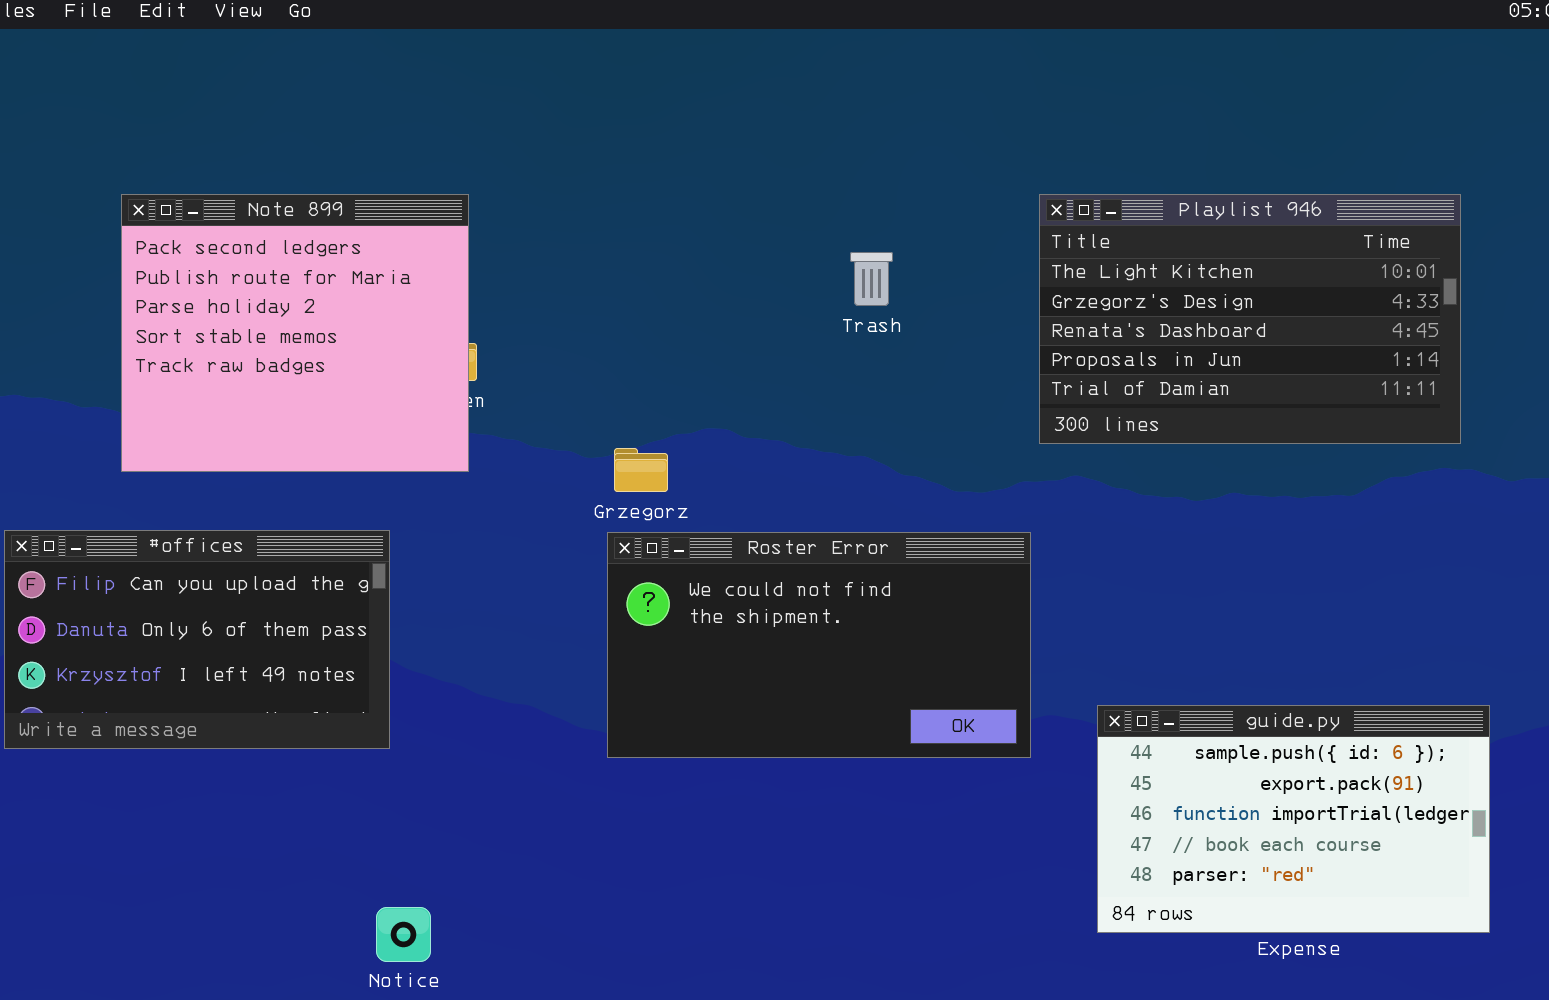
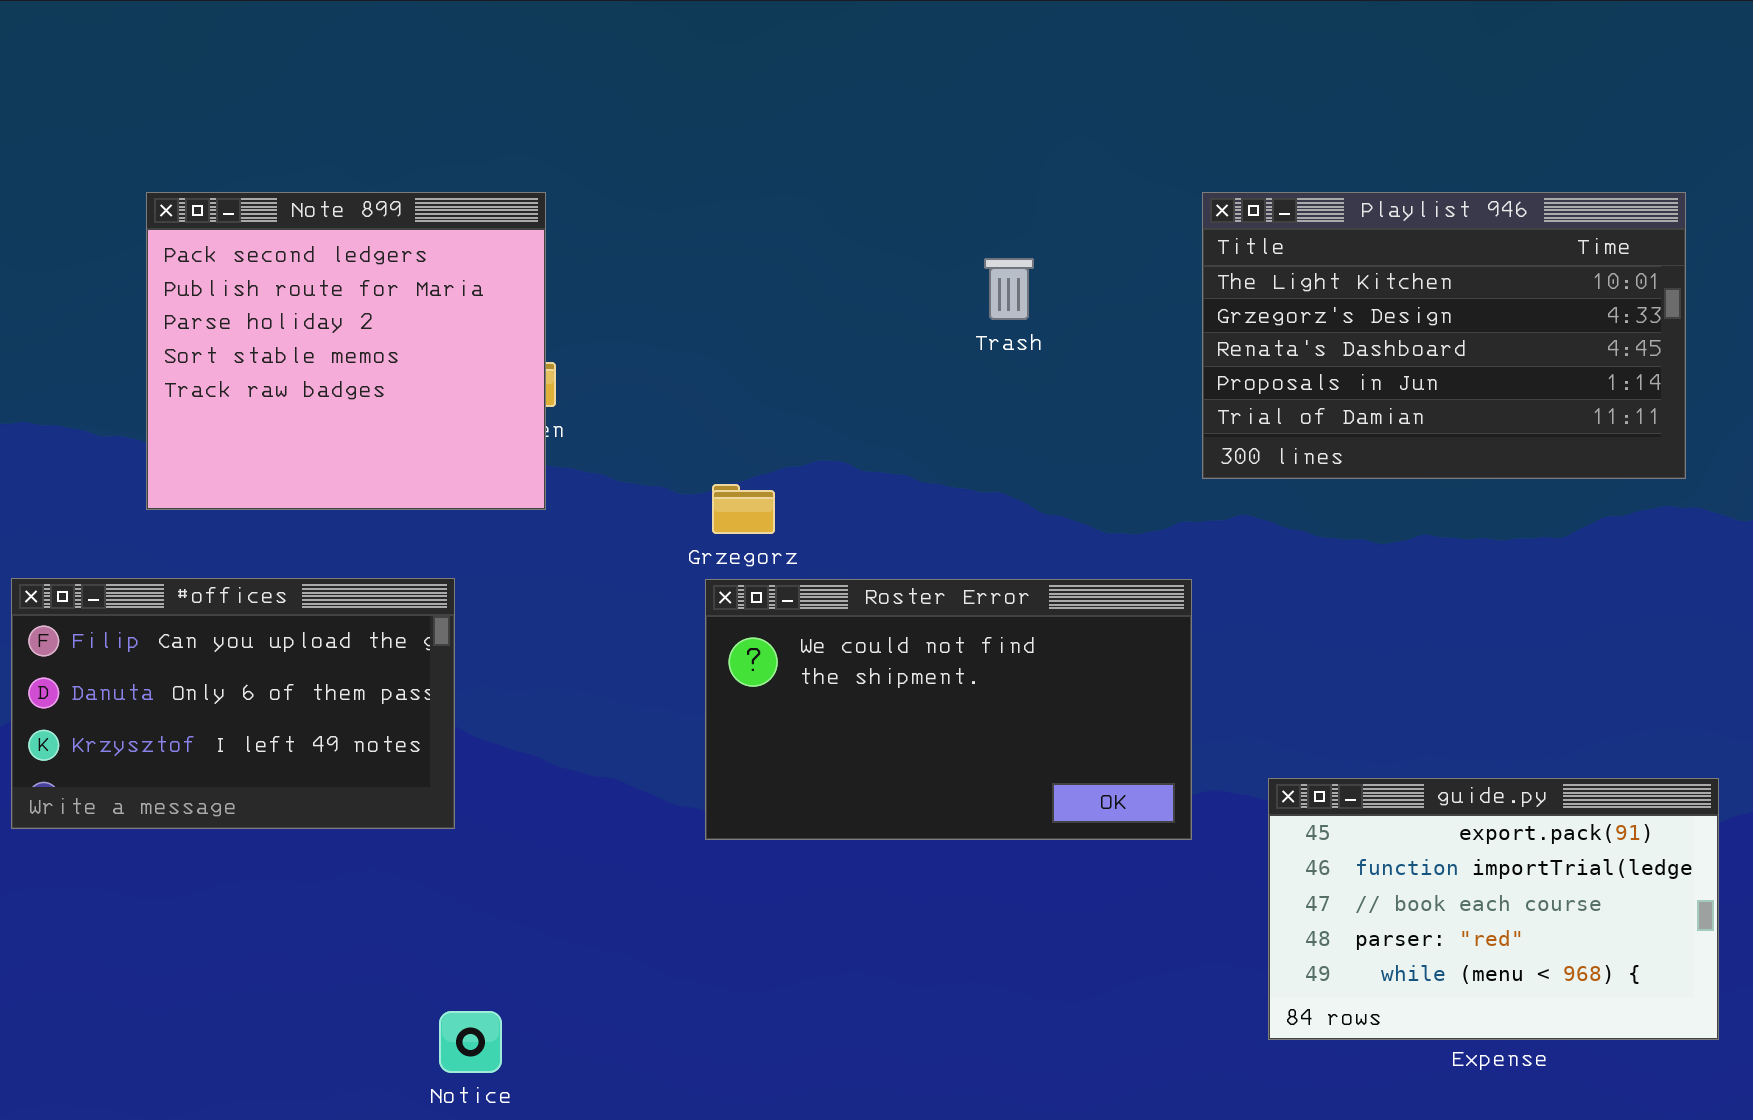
guide.py: [1097,705,1490,933] -> [1268,778,1719,1040], scrolled down 1 row

